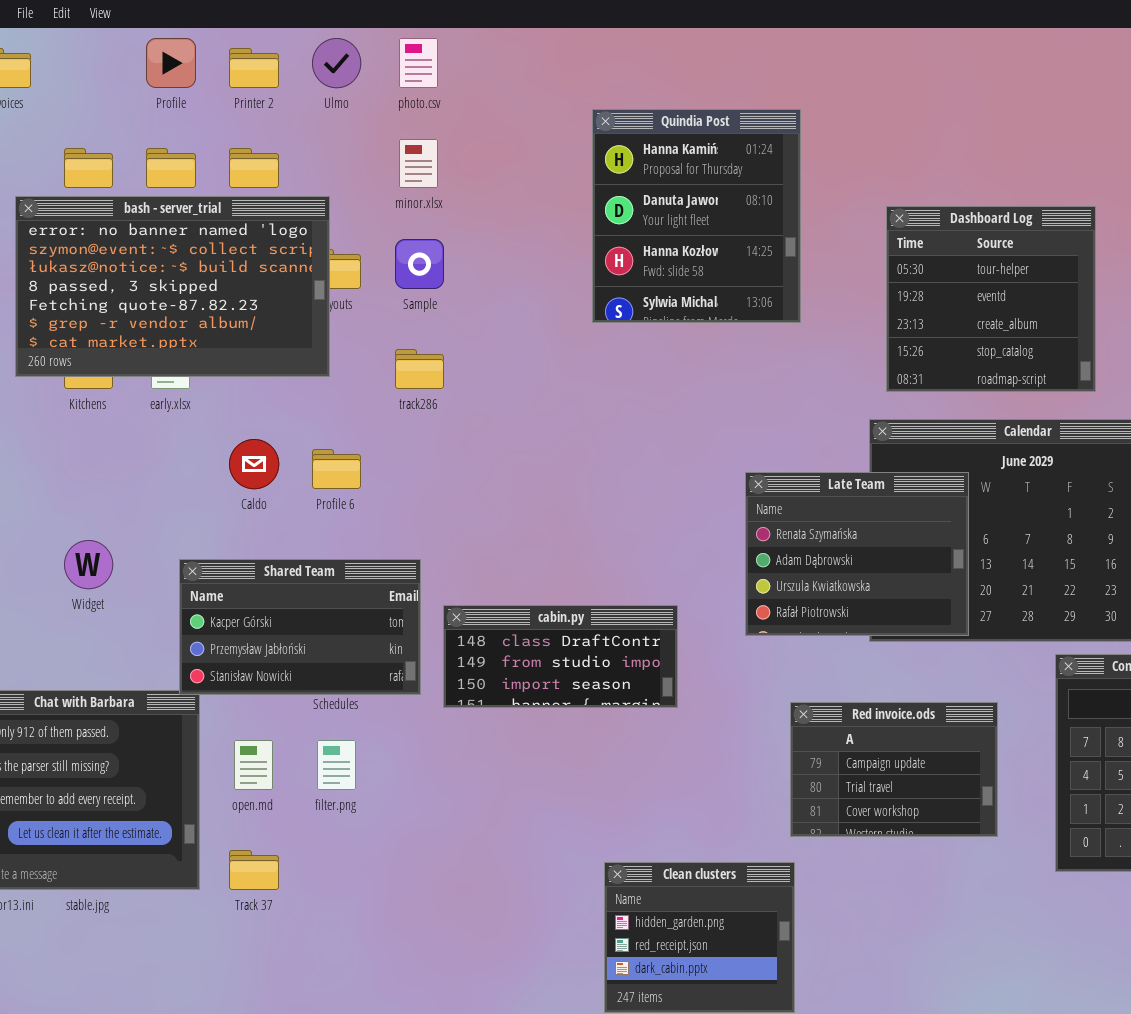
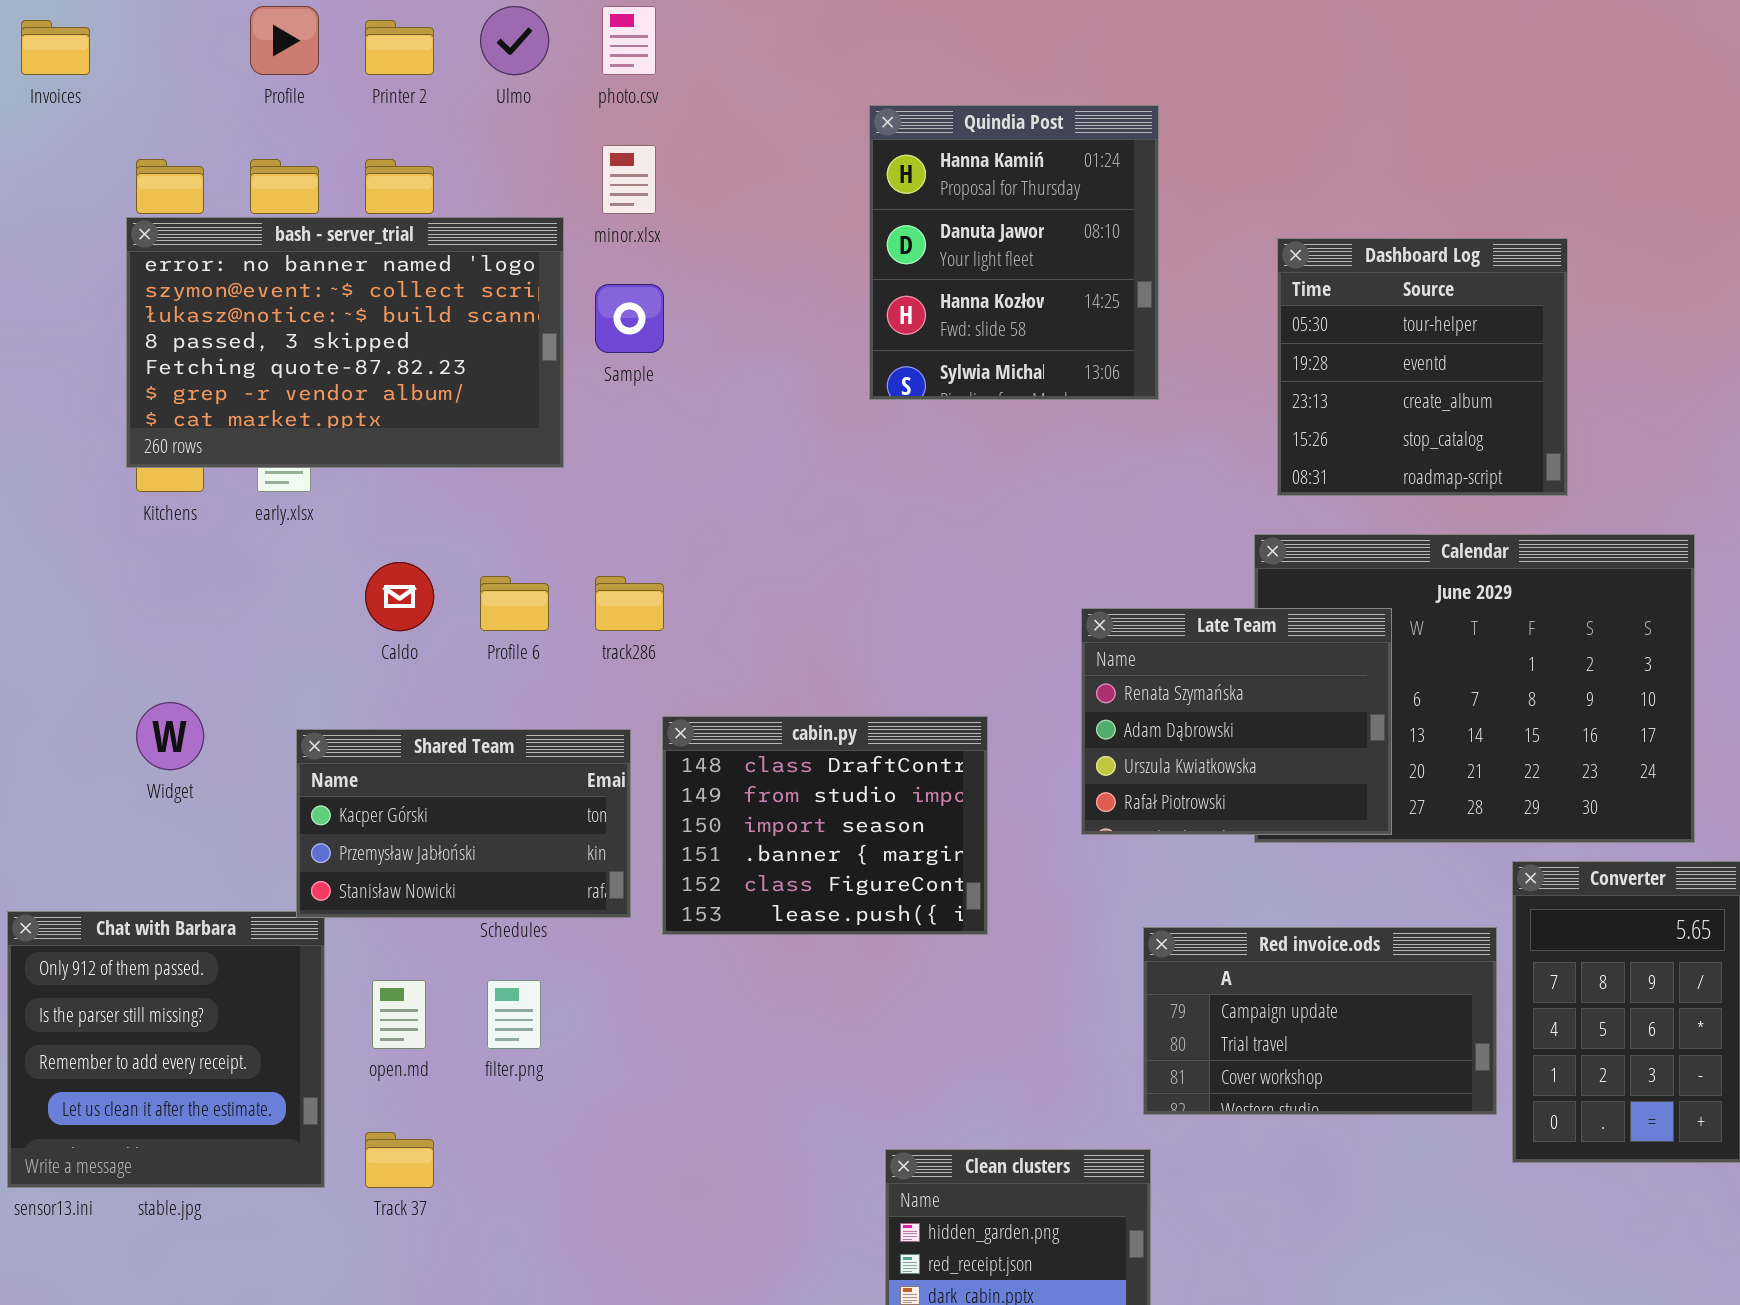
bash - server_trial: [15,196,330,377] -> [126,217,564,468], moved
track286: [395,349,444,389] -> [595,576,664,631], moved
cabin.py: [443,605,678,708] -> [662,716,988,935], resized
Red invoice.ods: [790,702,998,837] -> [1143,927,1497,1115], resized

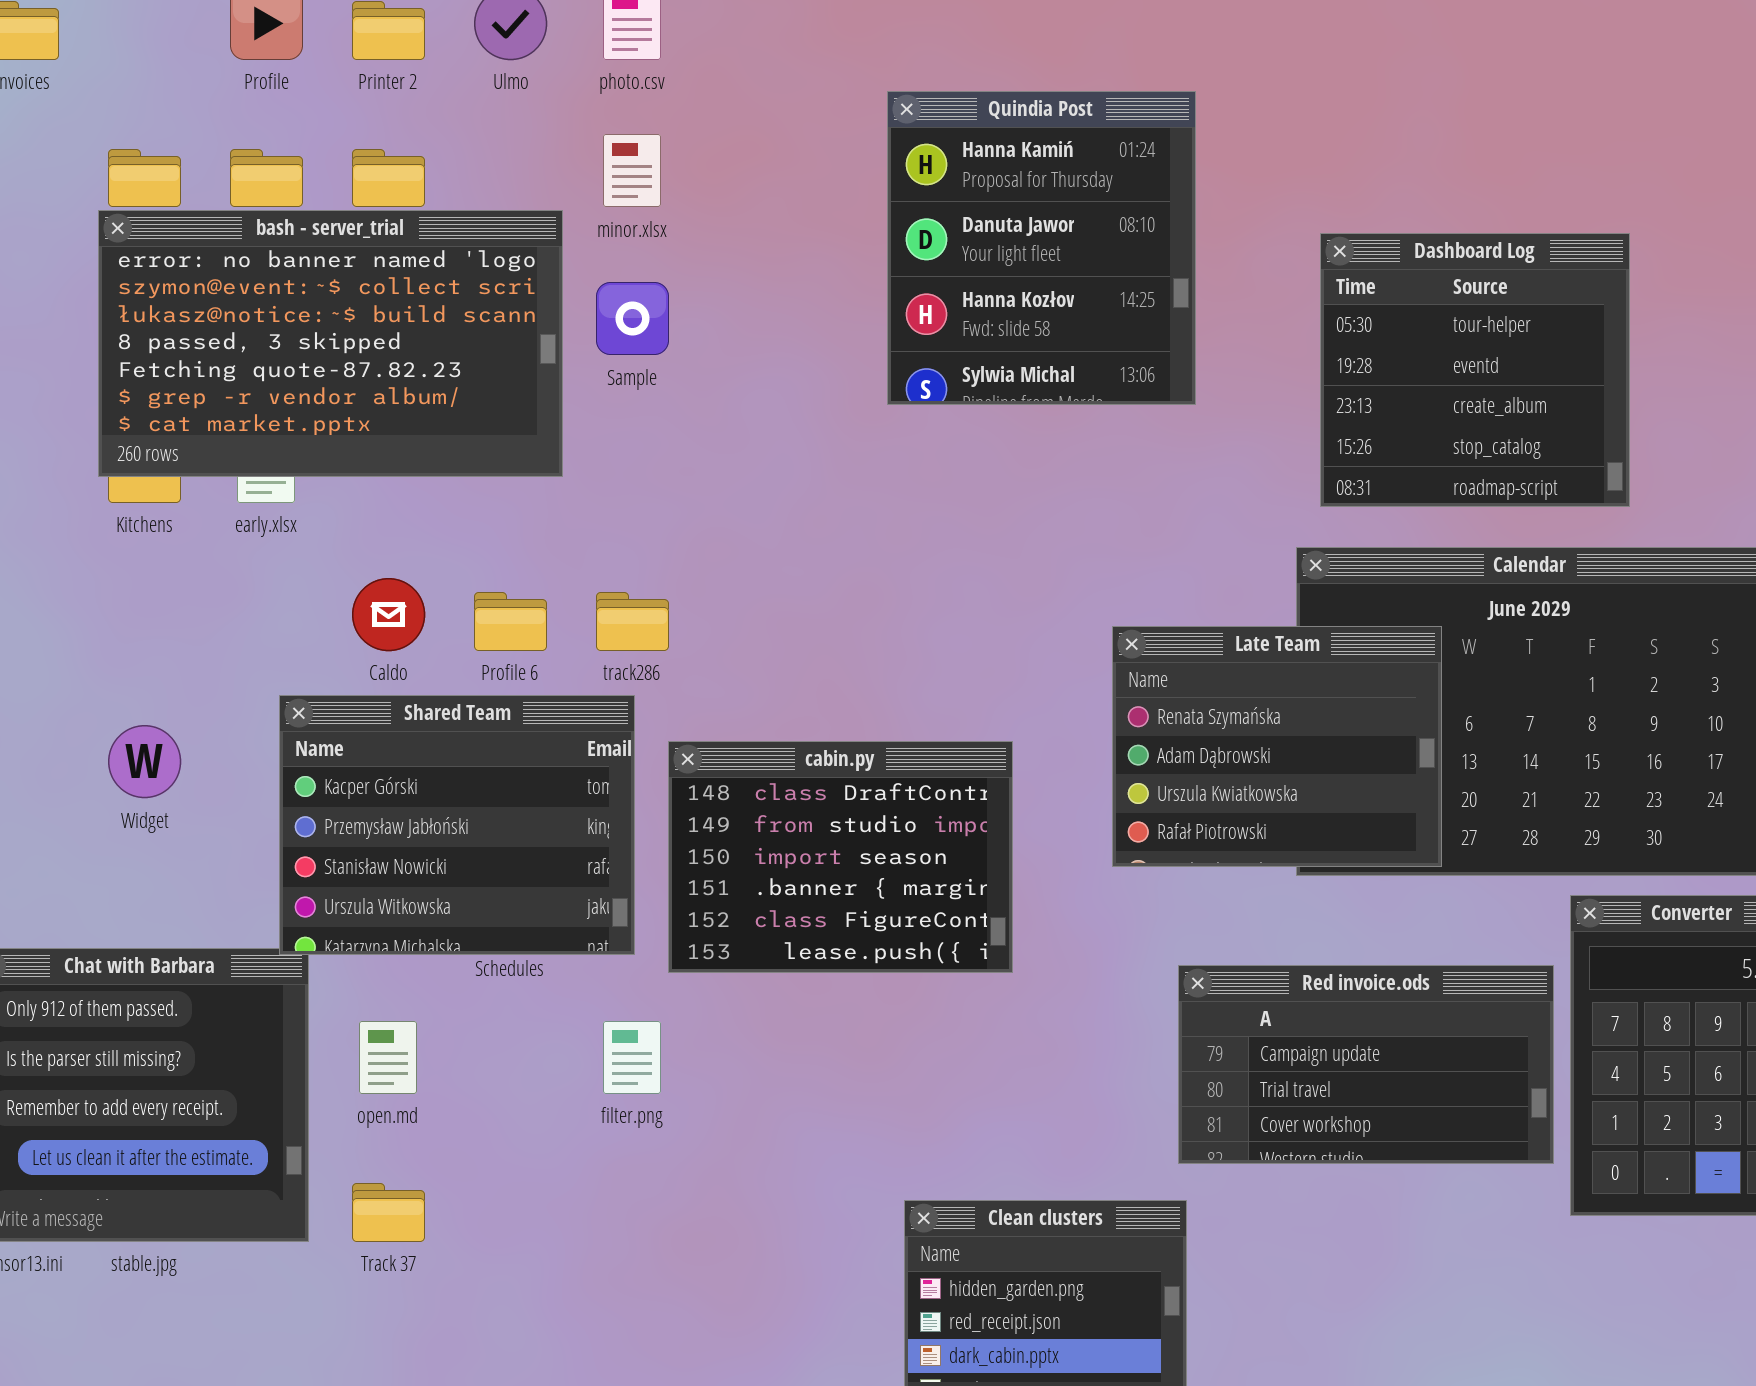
Shared Team: [296,729,631,918] -> [279,695,635,955], resized
filter.png: [487,980,541,1049] -> [603,1021,661,1094], moved

